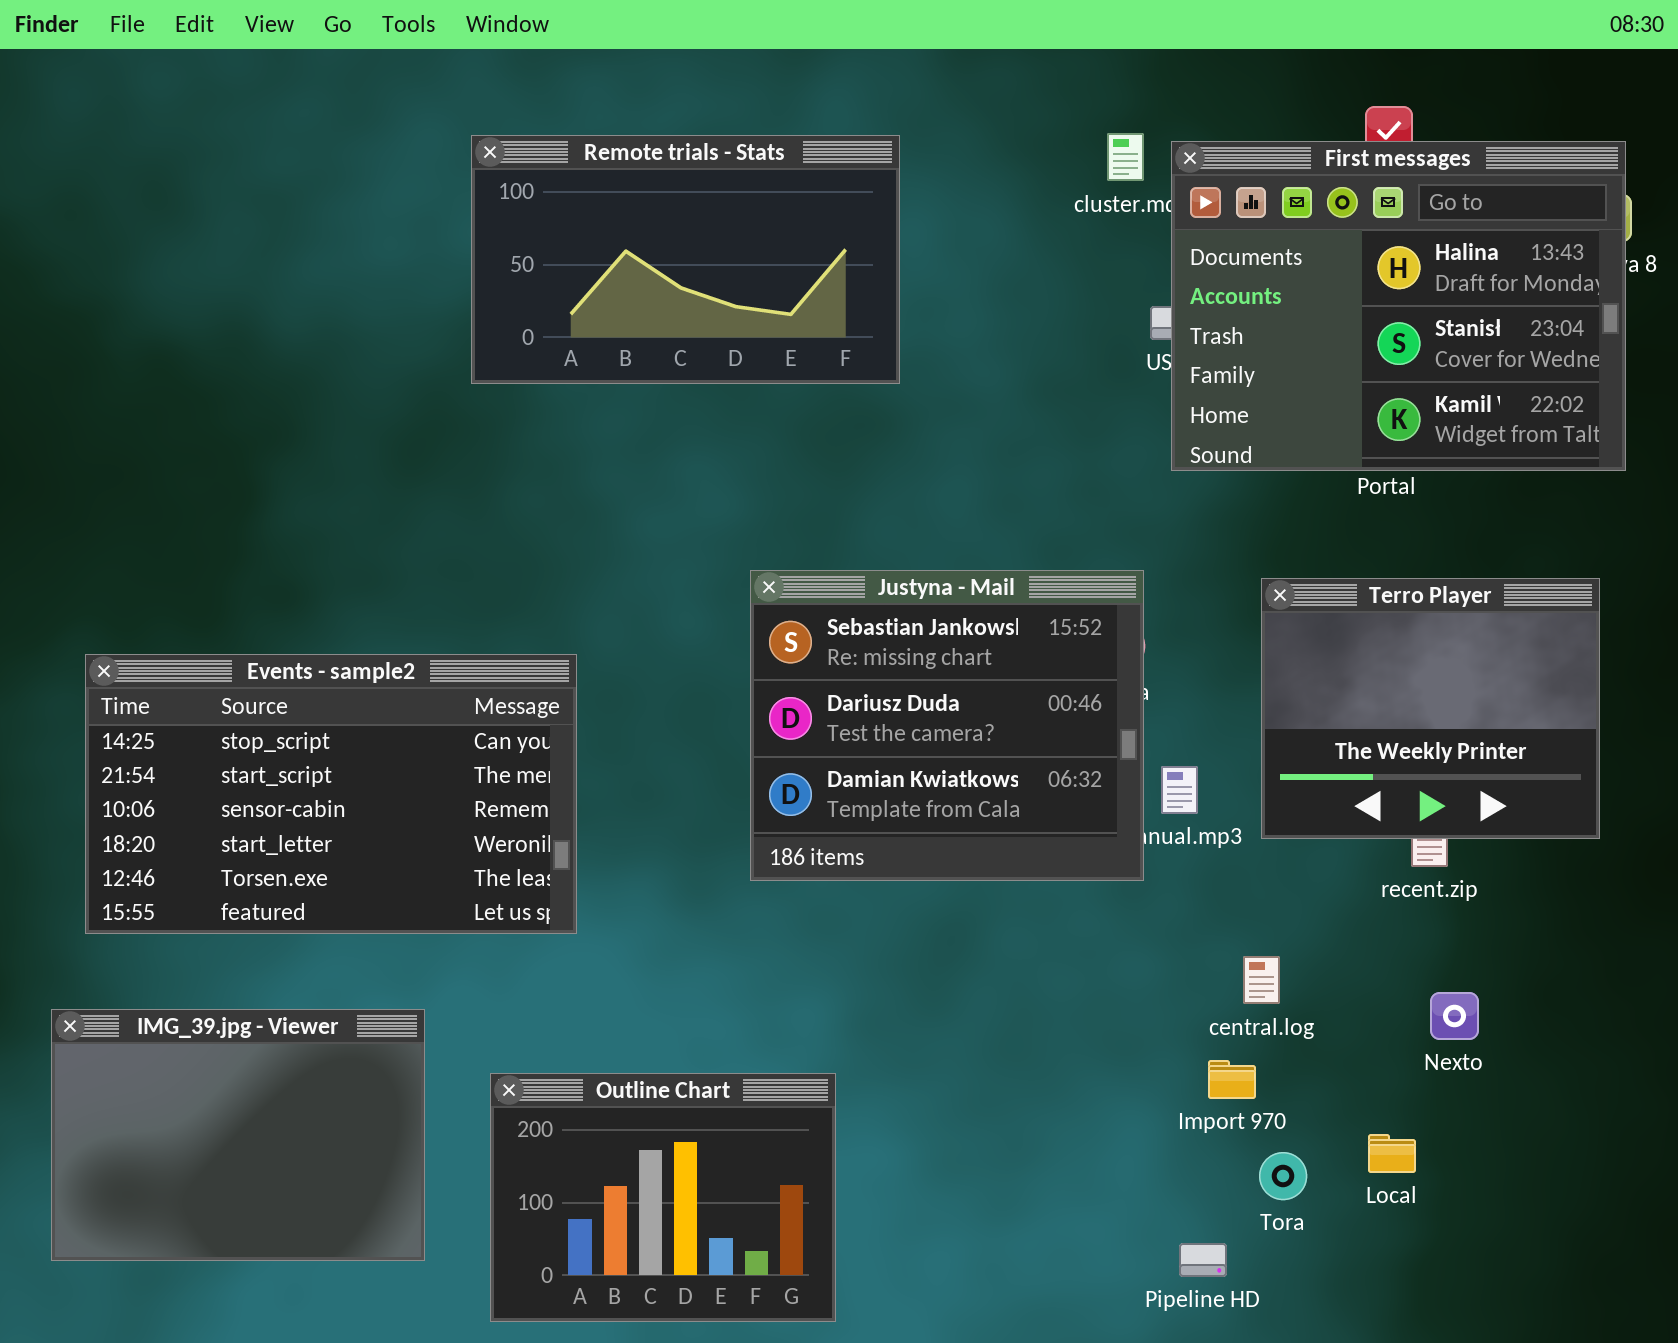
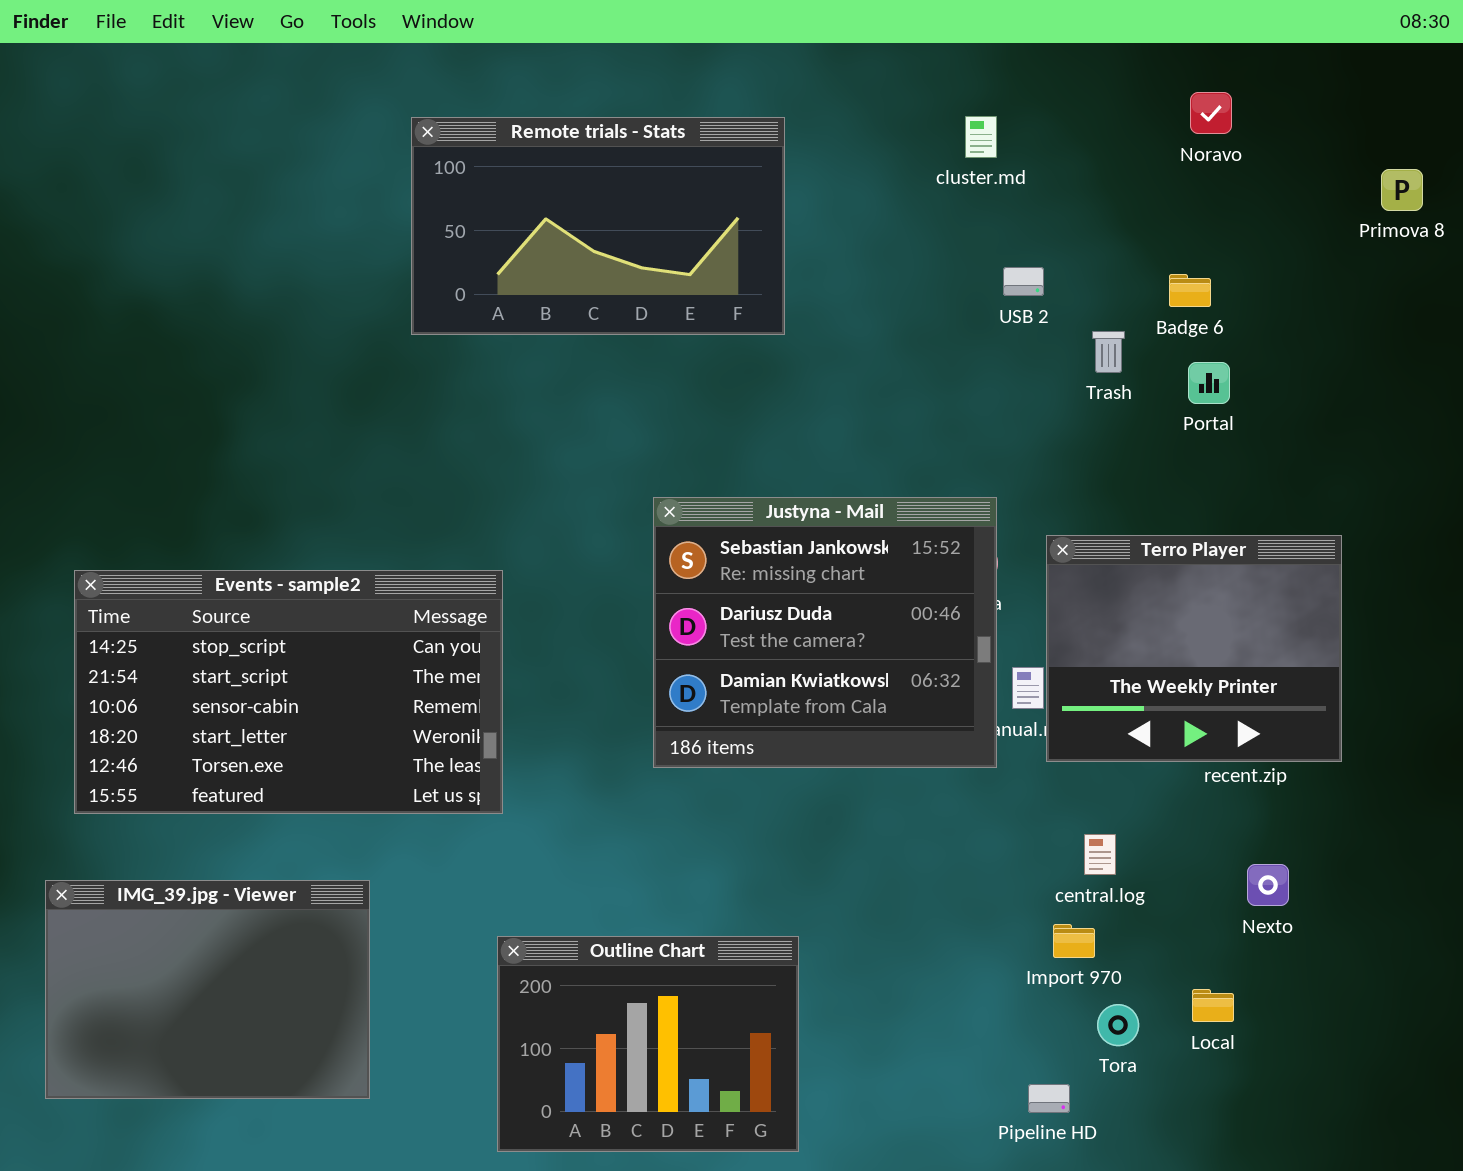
First messages: [1171,141,1626,471] -> none, closed
Terro Player: [1261,578,1600,839] -> [1046,535,1342,762], moved
Outline Chart: [490,1073,836,1322] -> [497,936,799,1152], moved

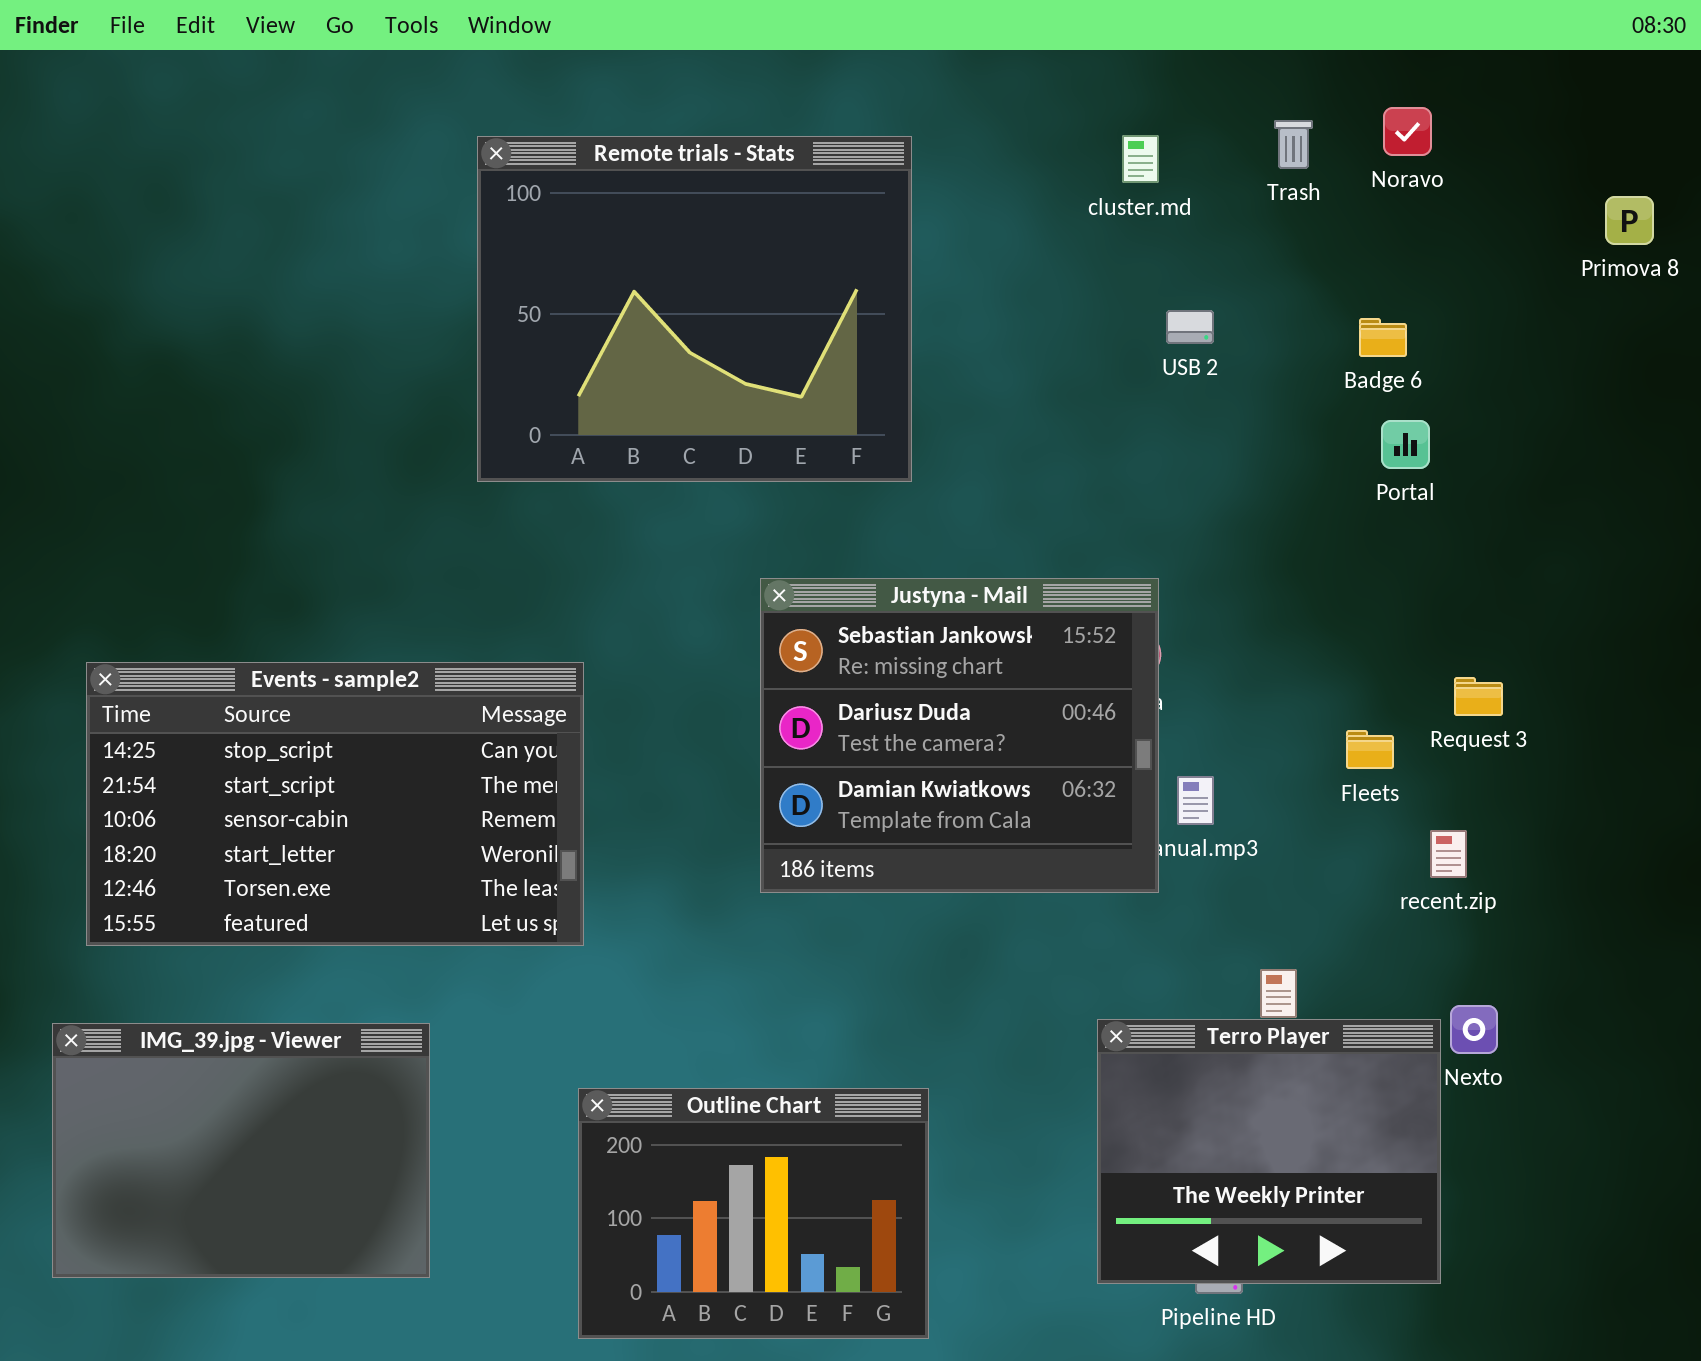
Remote trials - Stats: [411,117,785,335] -> [477,136,912,482], resized
Trash: [1092,331,1125,373] -> [1274,120,1313,169], moved
Terro Player: [1046,535,1342,762] -> [1097,1019,1441,1284], moved

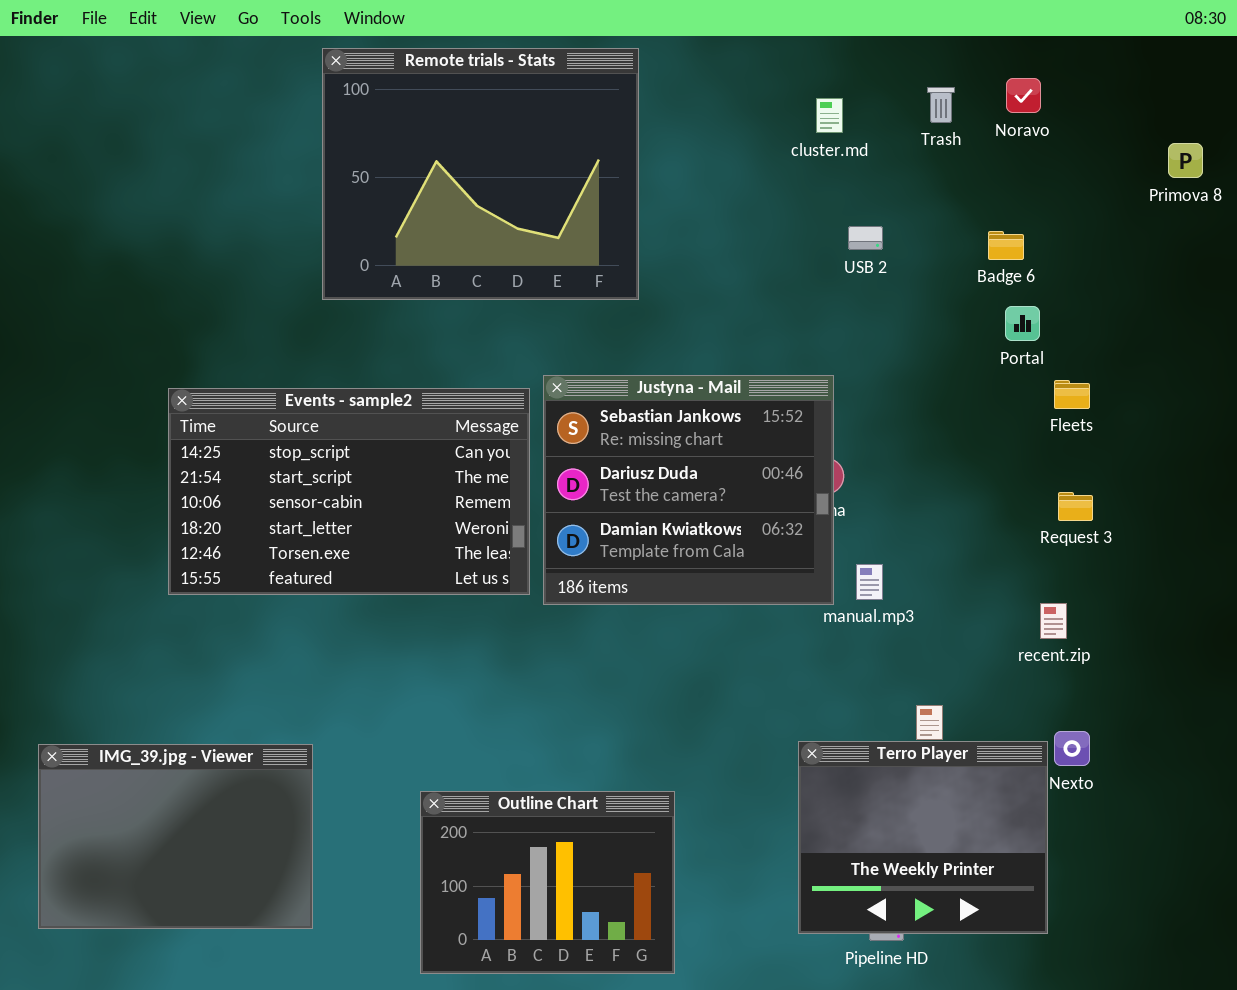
Remote trials - Stats: [477,136,912,482] -> [322,48,639,300], moved
Justyna - Mail: [760,578,1159,893] -> [543,375,834,605], moved
Events - sample2: [86,662,584,946] -> [168,388,530,595], moved
Fleets: [1346,730,1394,769] -> [1054,380,1090,409], moved

